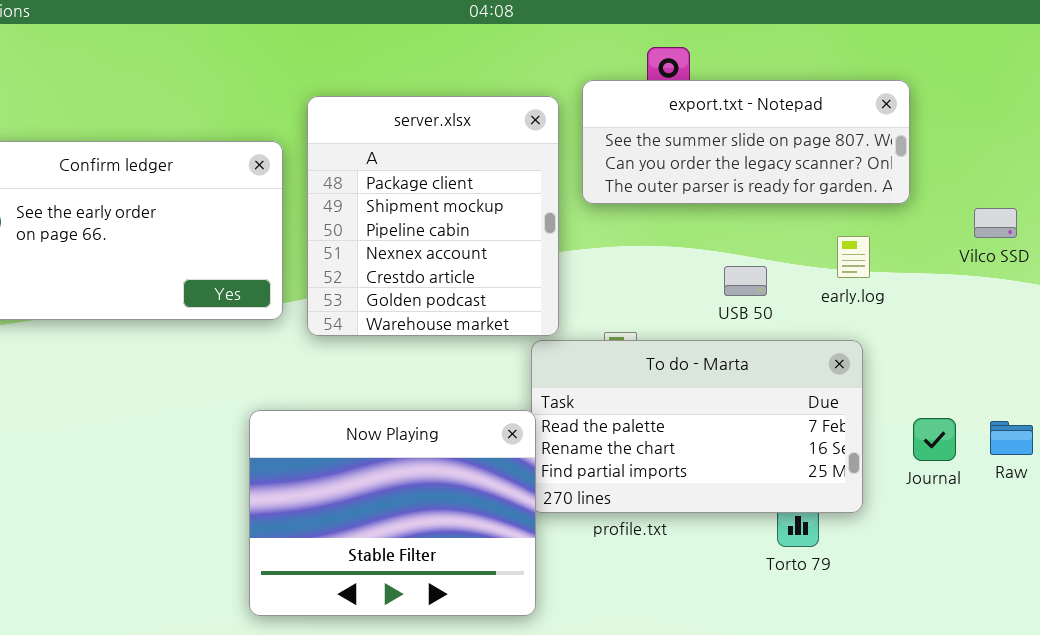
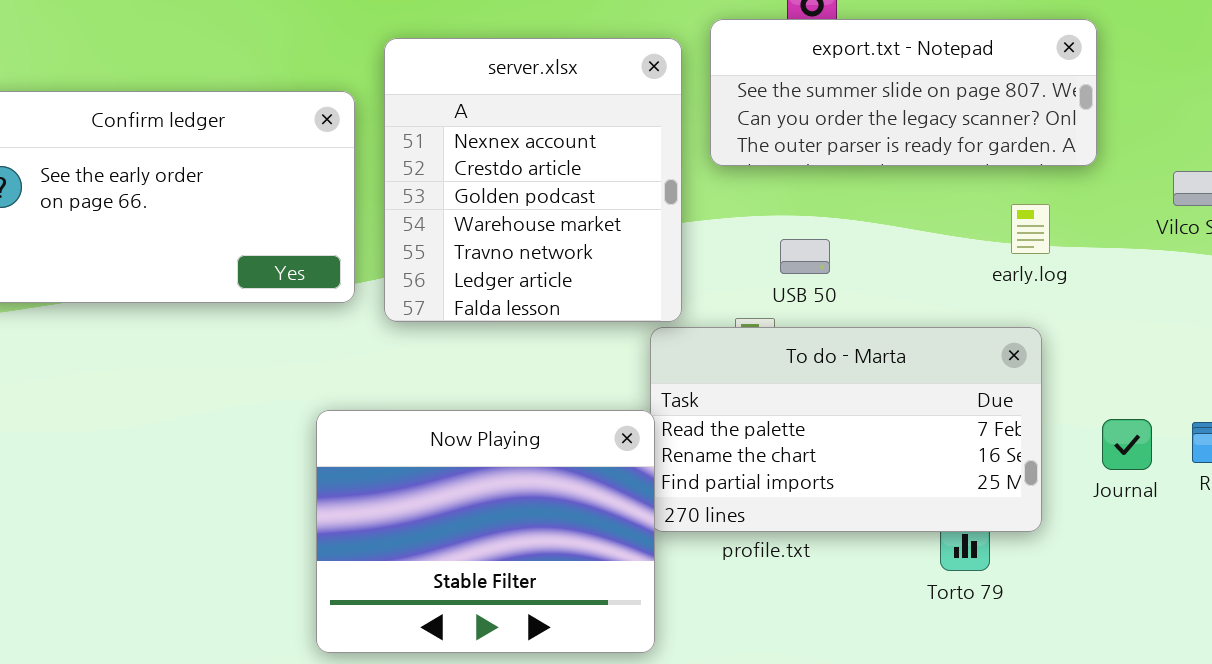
server.xlsx: [307,96,559,336] -> [384,38,682,322], scrolled down 3 rows
USB 50: [724,266,767,296] -> [780,239,830,274], moved

